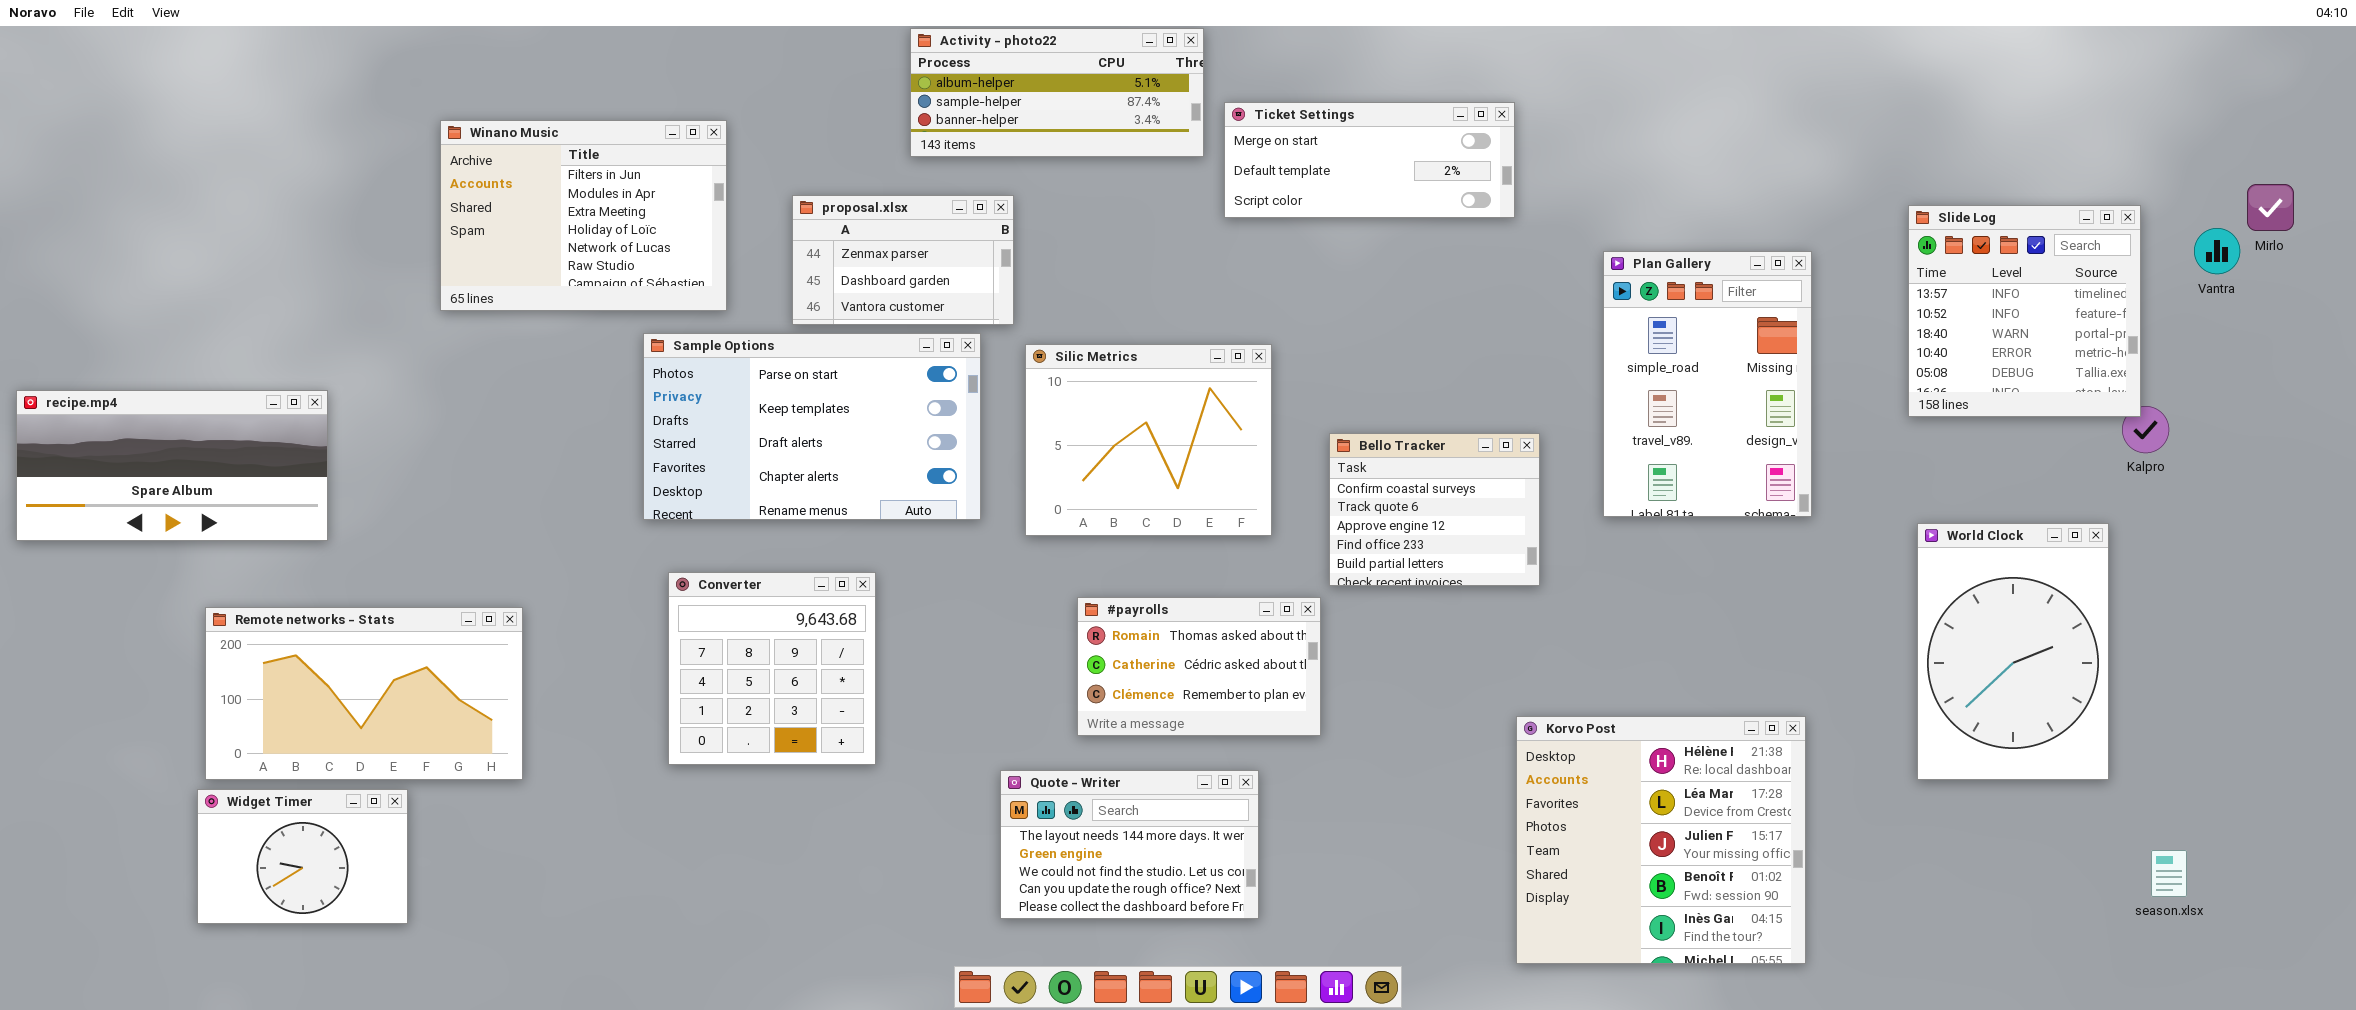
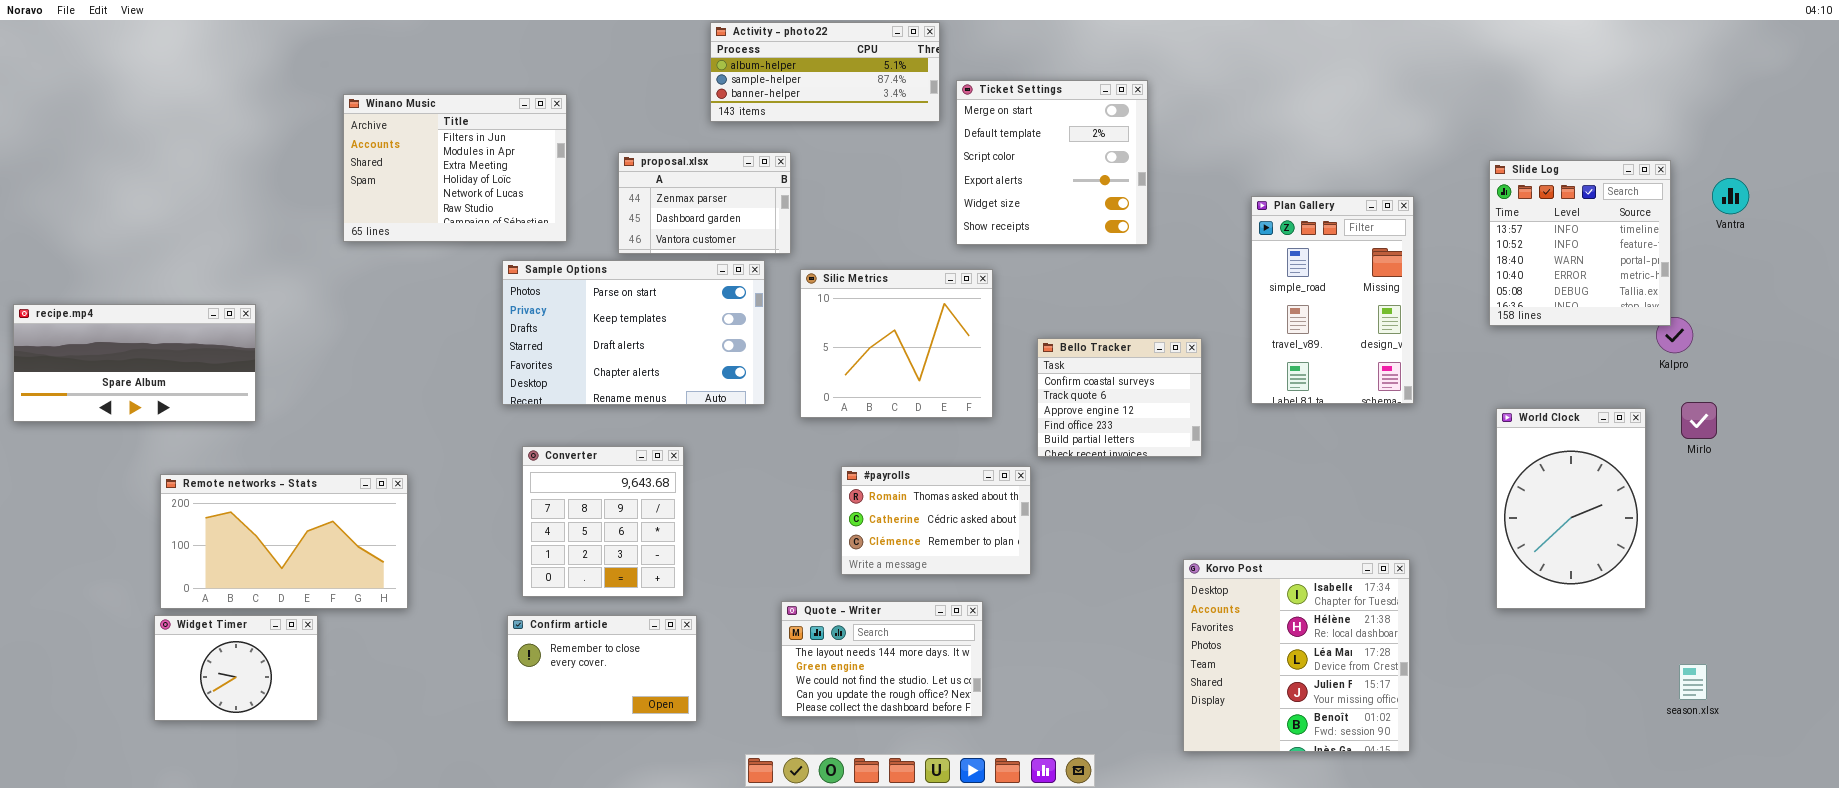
Ticket Settings: [1224,102,1515,218] -> [956,80,1148,245], resized
Mirlo: [2247,184,2294,231] -> [1681,402,1717,439], moved
Korvo Post: [1516,716,1806,964] -> [1183,559,1410,752], scrolled up 1 row
Confirm article: none -> [507,615,697,722], opened

